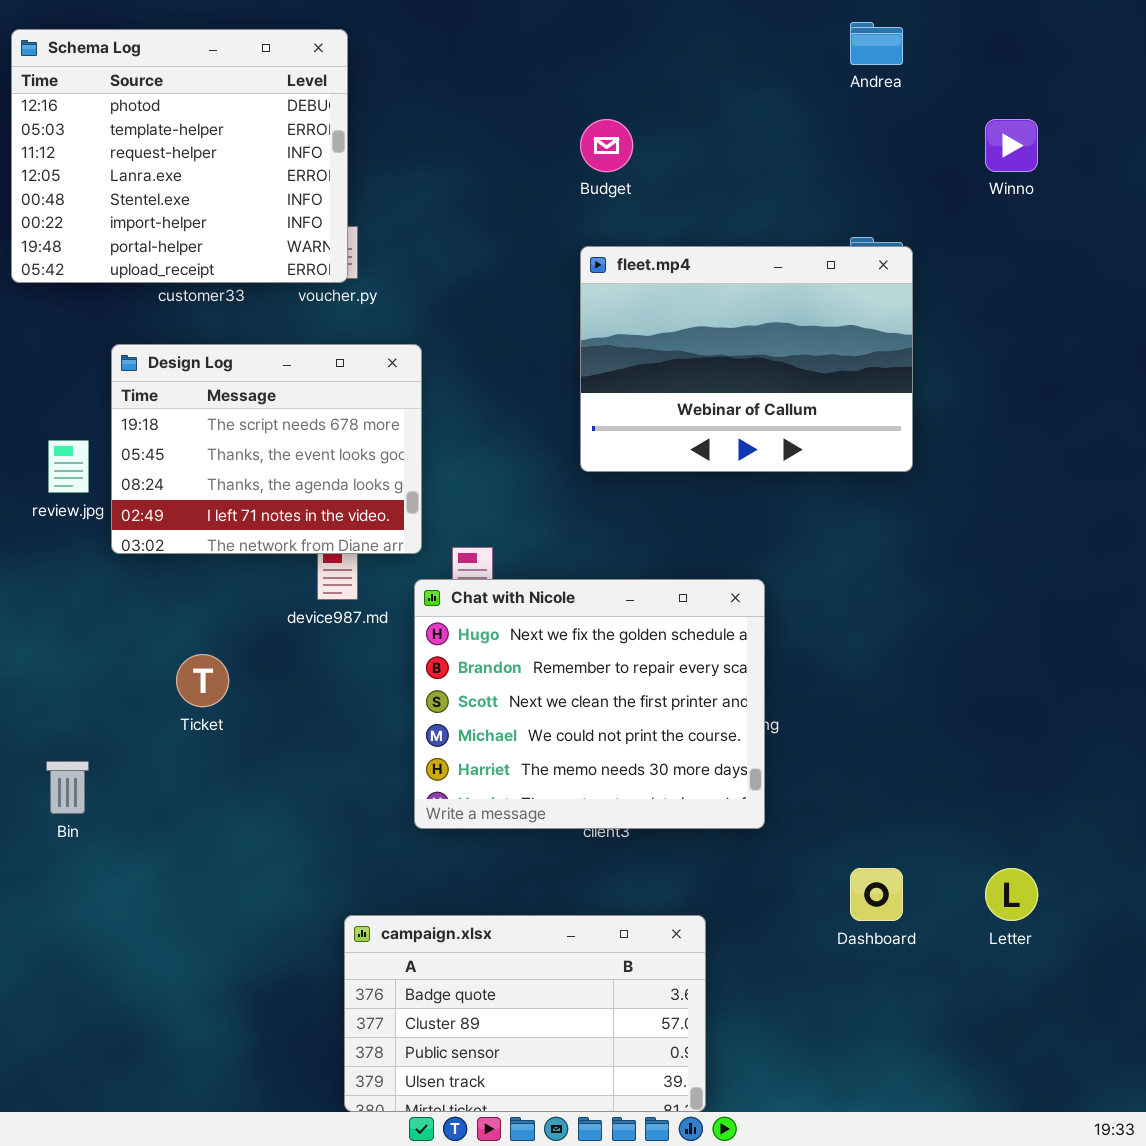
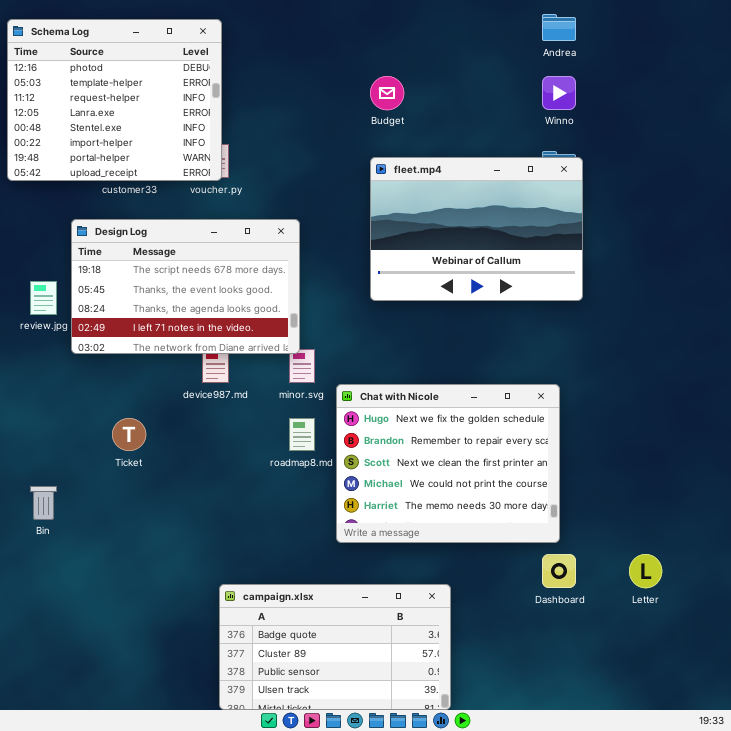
Winno: [985,119,1038,172] -> [542,76,576,110], moved
Design Log: [111,344,422,554] -> [71,219,300,354], resized
Chat with Nicole: [414,579,765,829] -> [336,384,560,543], moved

